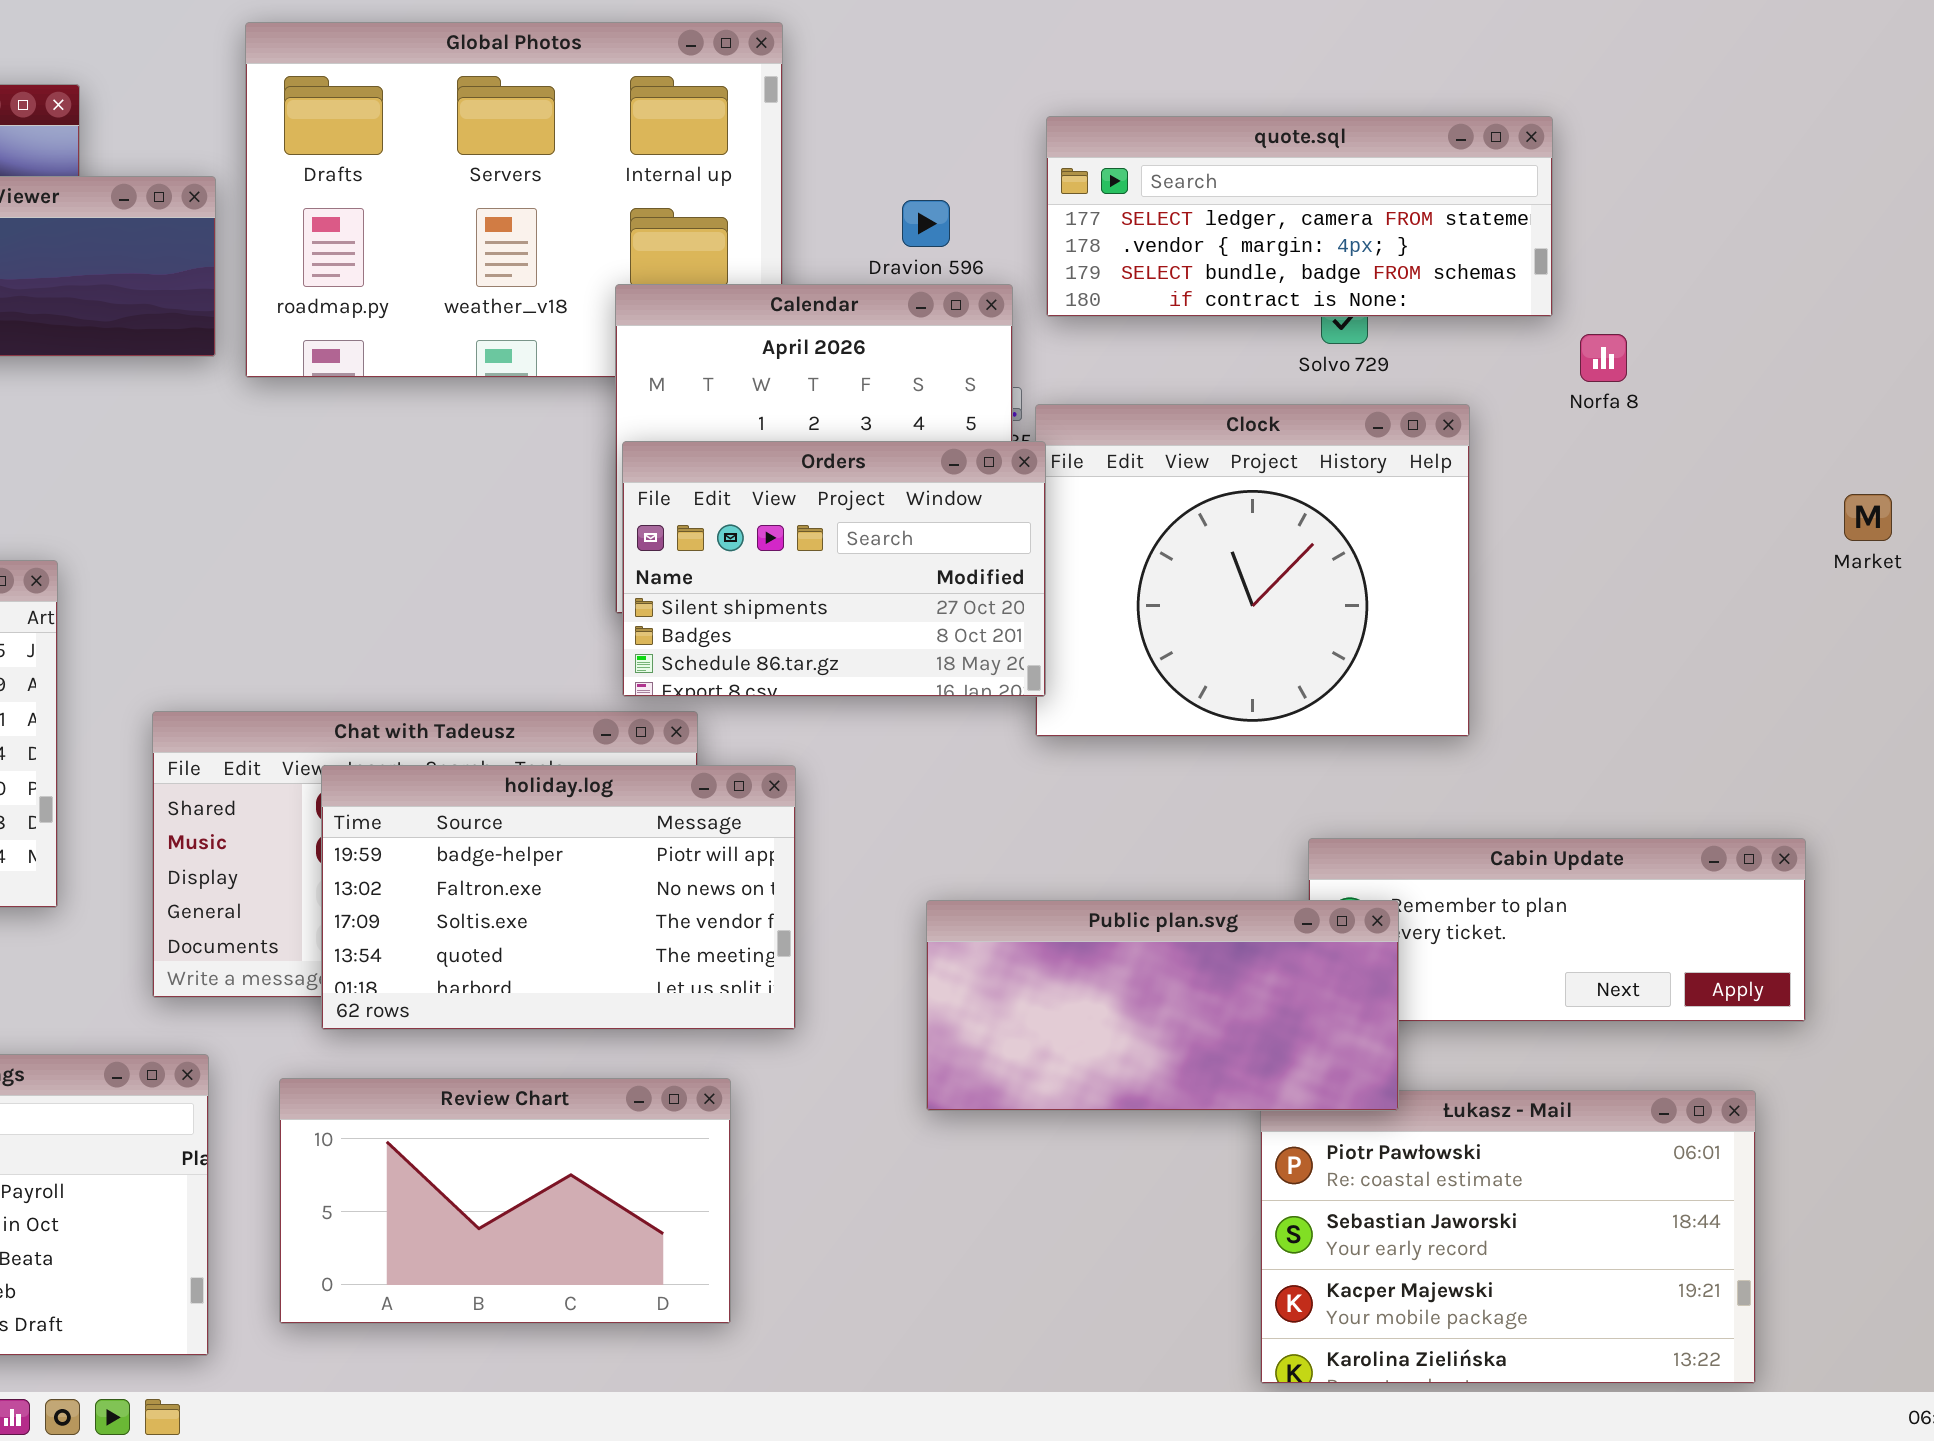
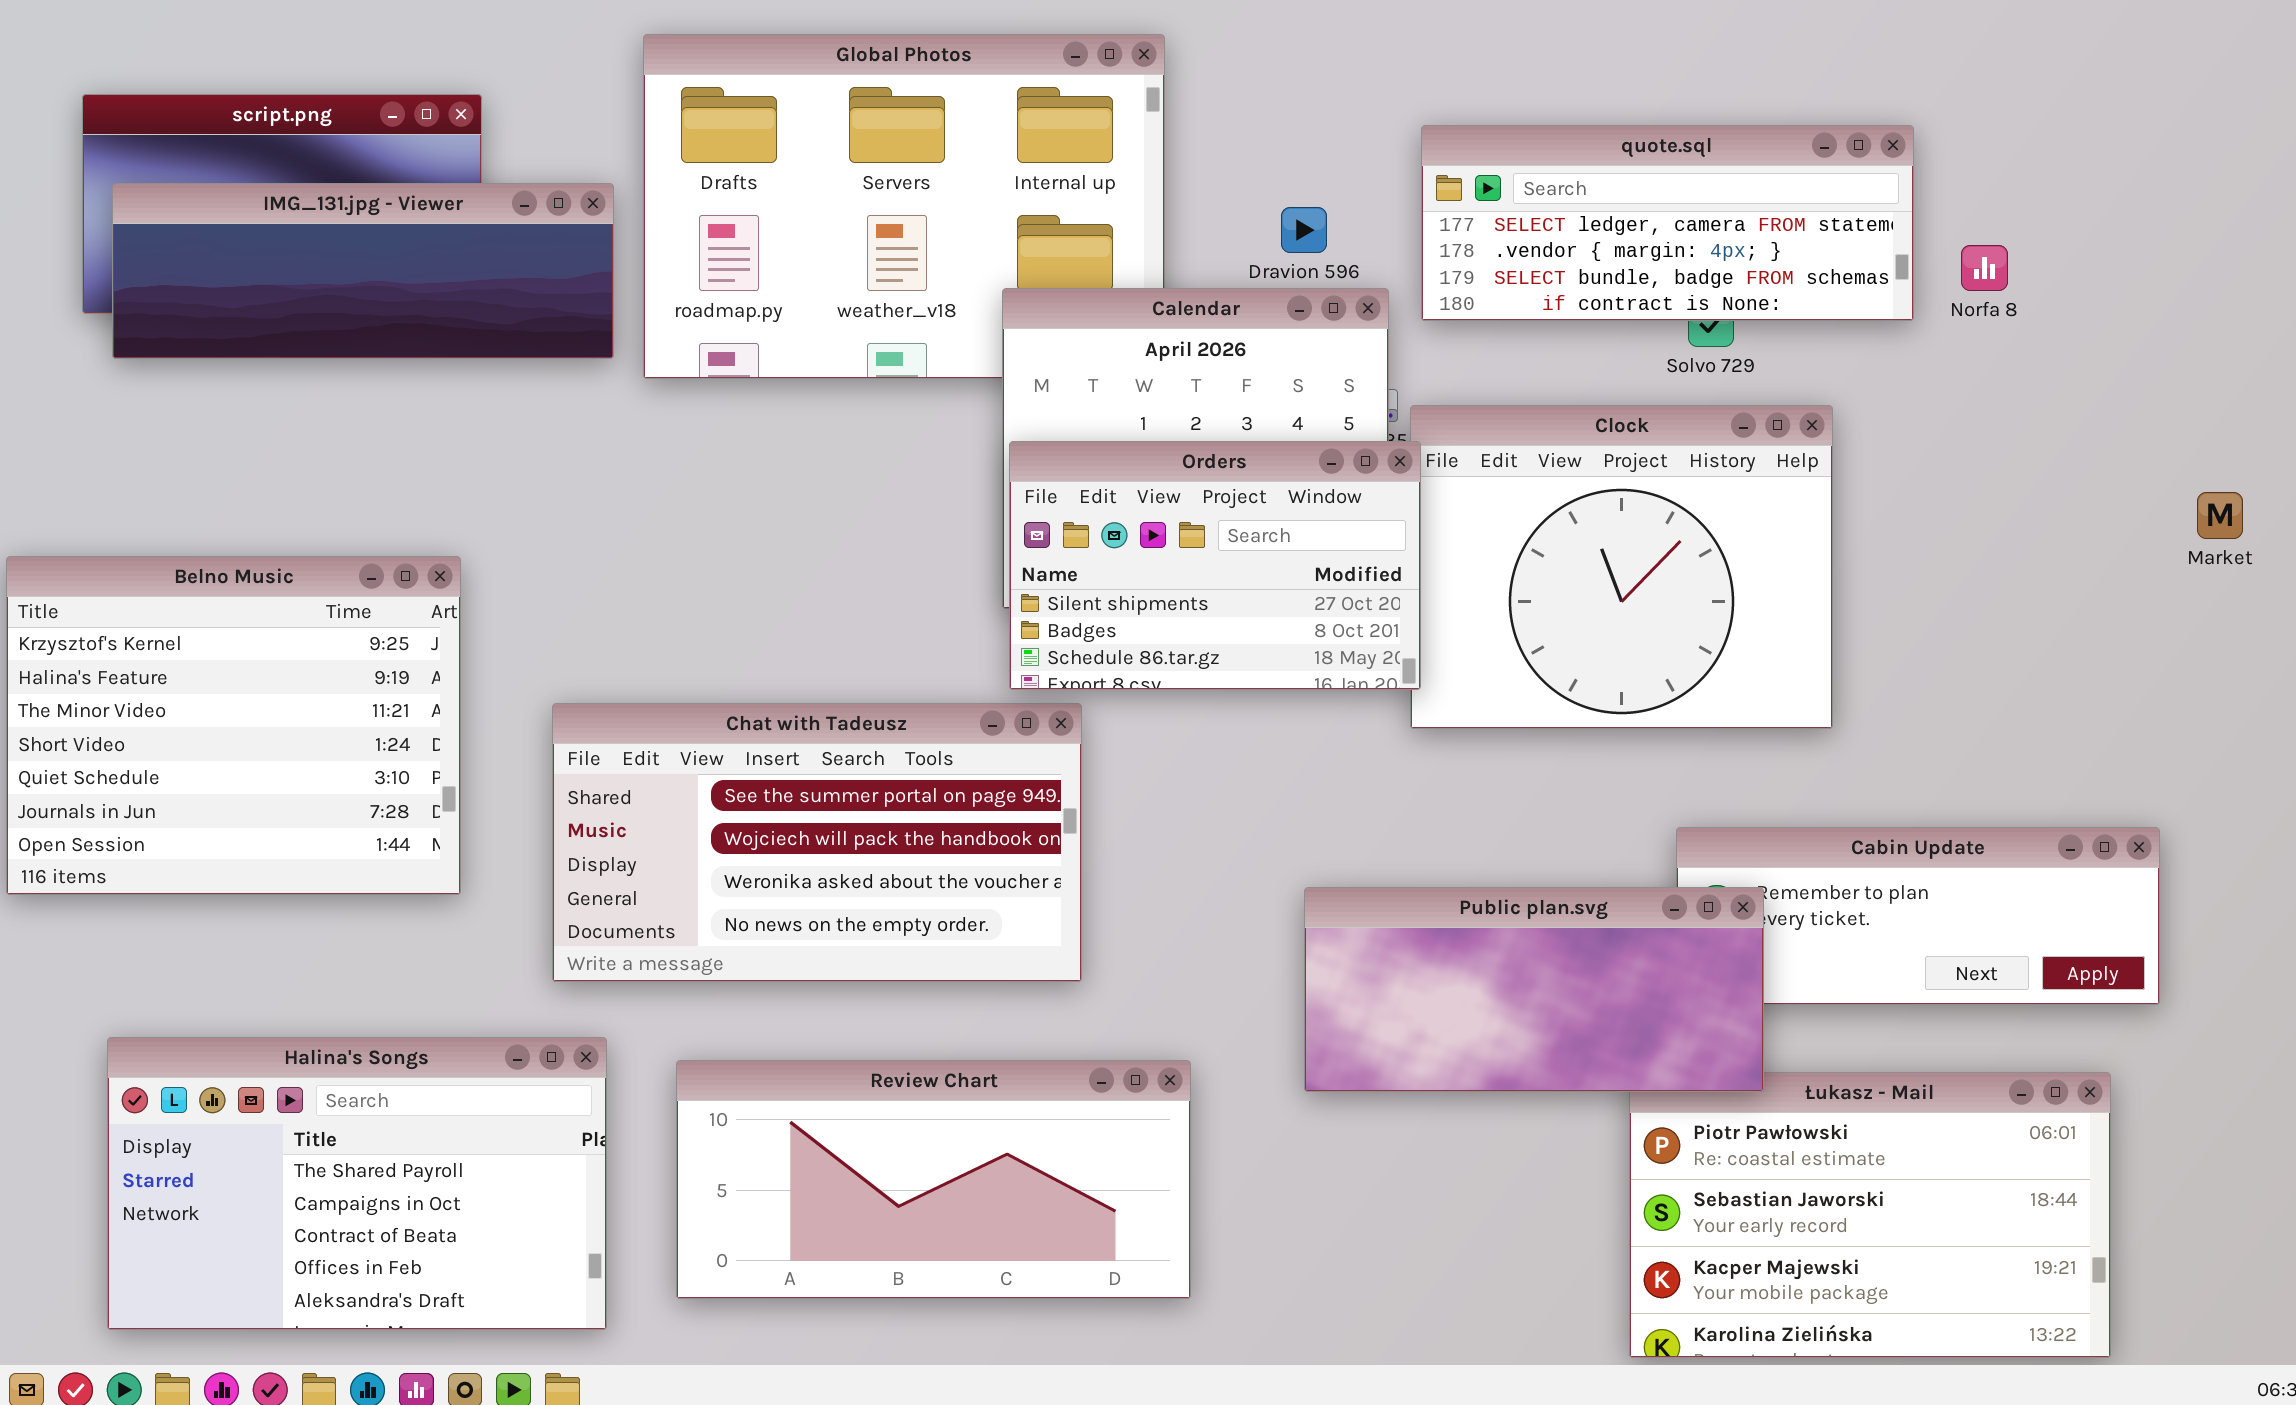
Norfa 8: [1580,334,1627,382] -> [1961,245,2008,291], moved
holiday.log: [321,765,796,1030] -> none, closed
Review Chart: [279,1078,731,1324] -> [676,1060,1191,1299], resized

